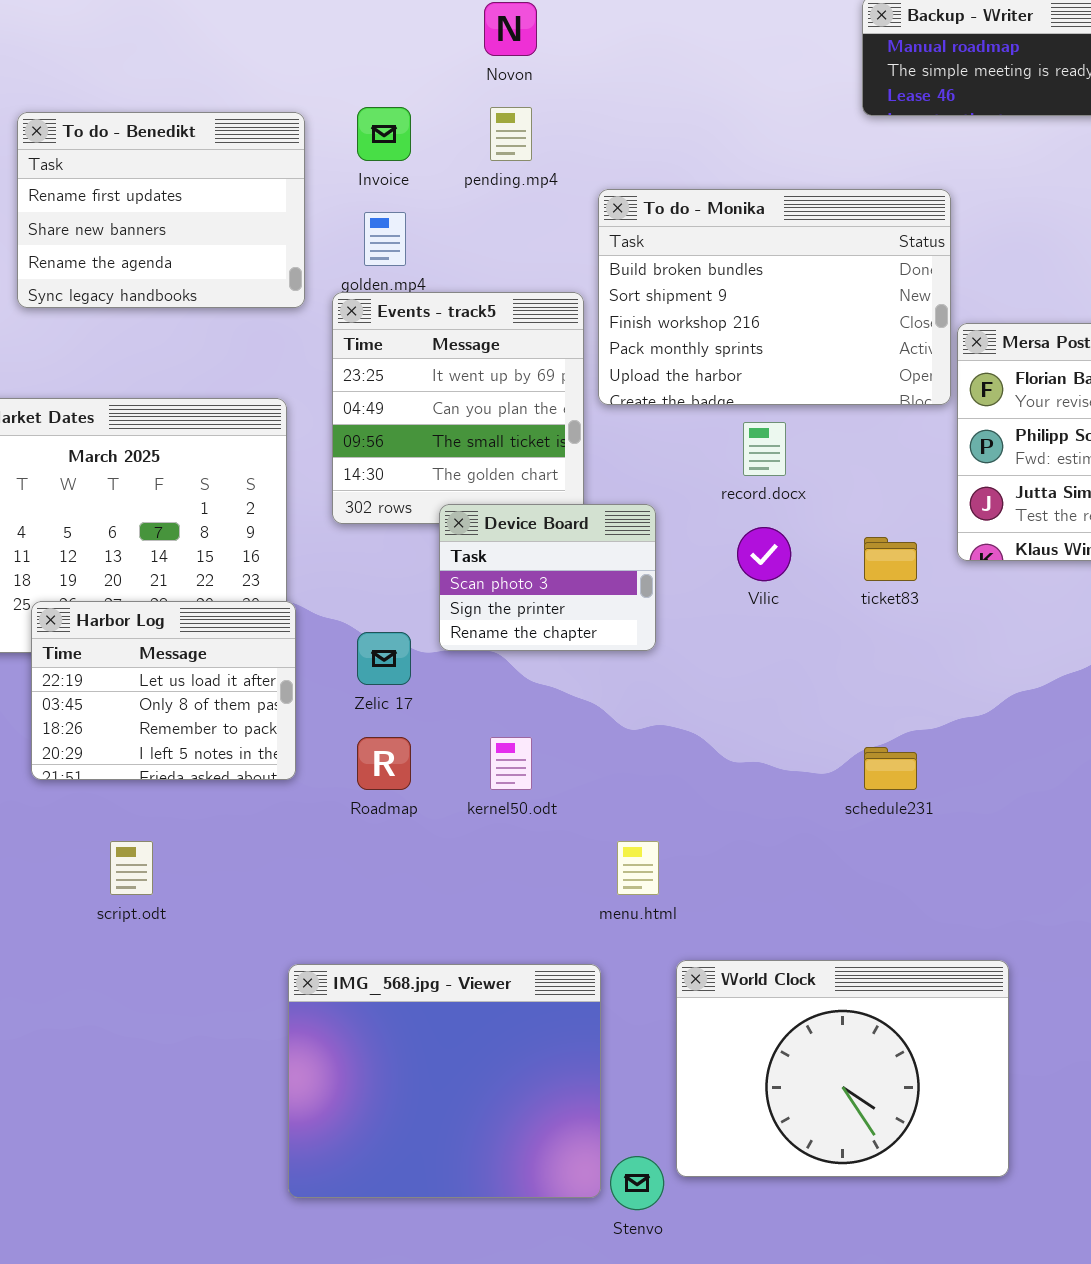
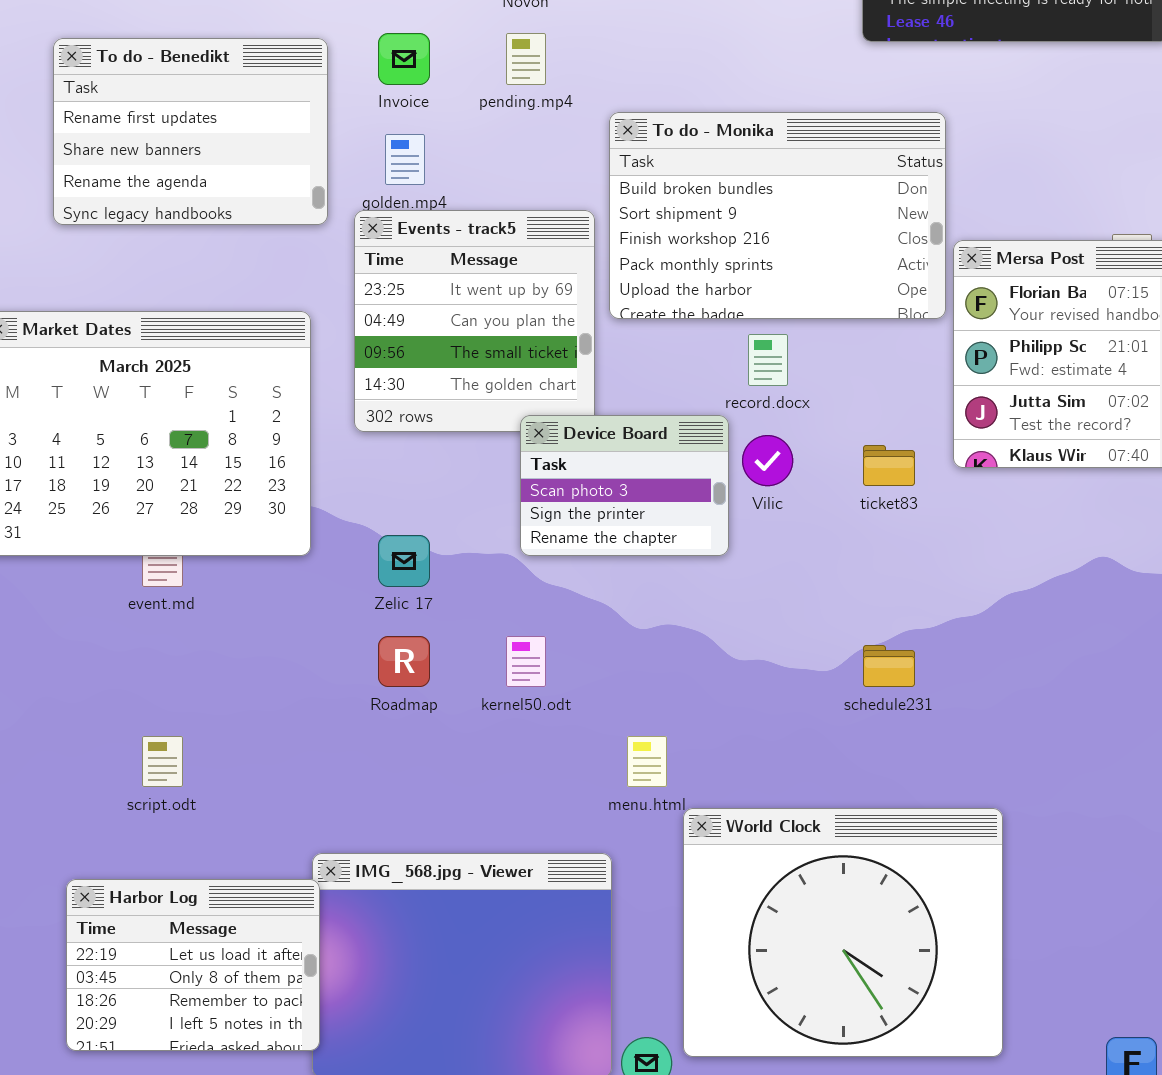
Device Board: [439,504,656,651] -> [520,415,729,556], moved
Harbor Log: [31,601,296,780] -> [66,879,320,1051], moved
World Clock: [676,960,1009,1177] -> [683,808,1003,1057], resized

